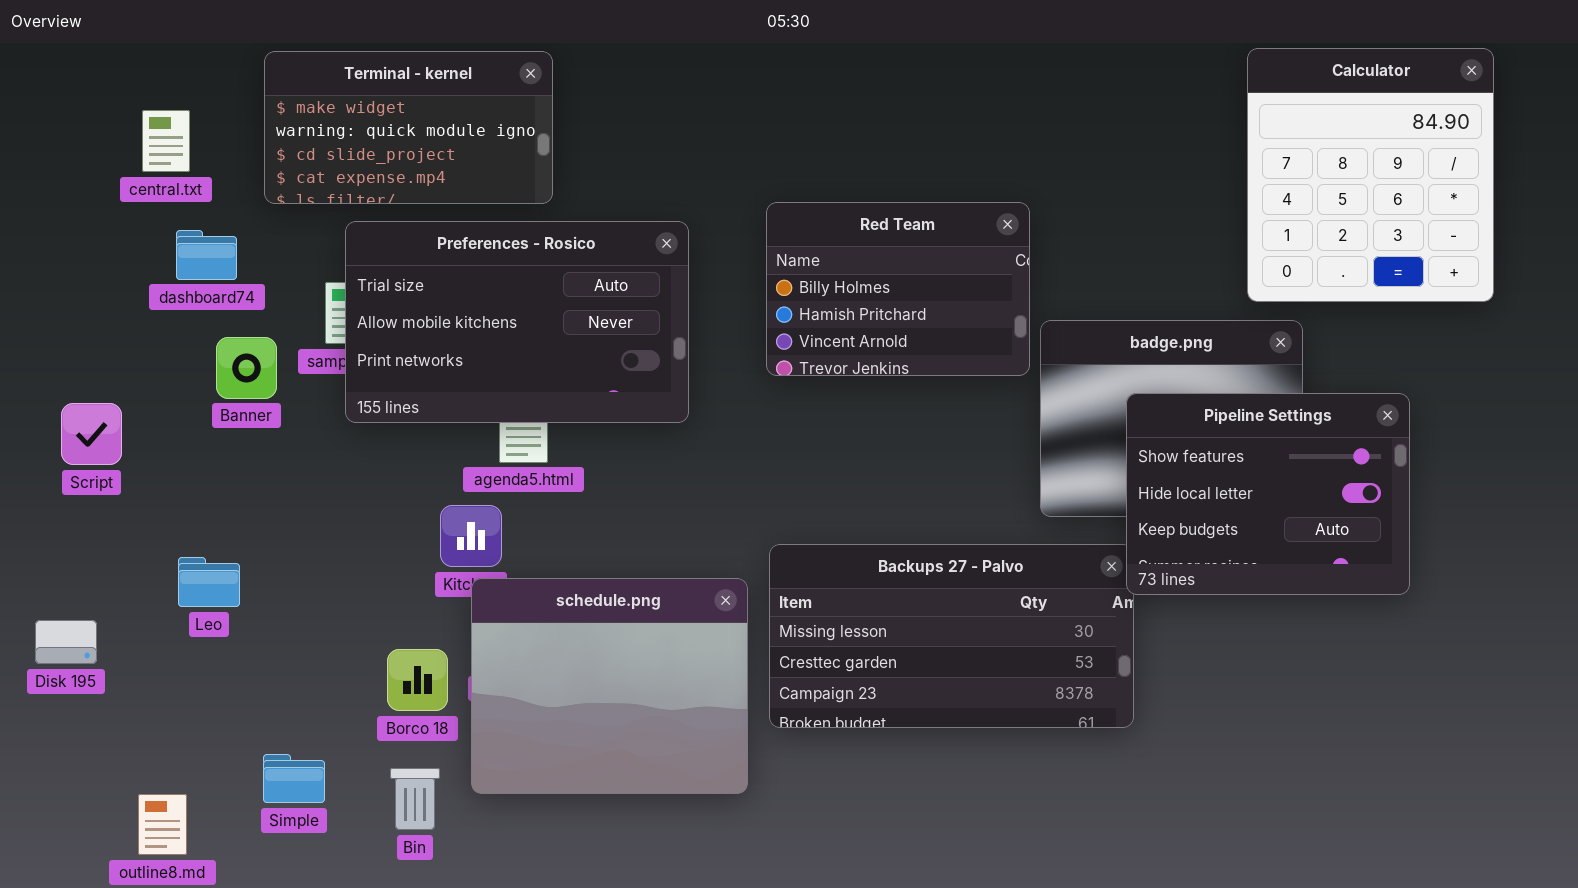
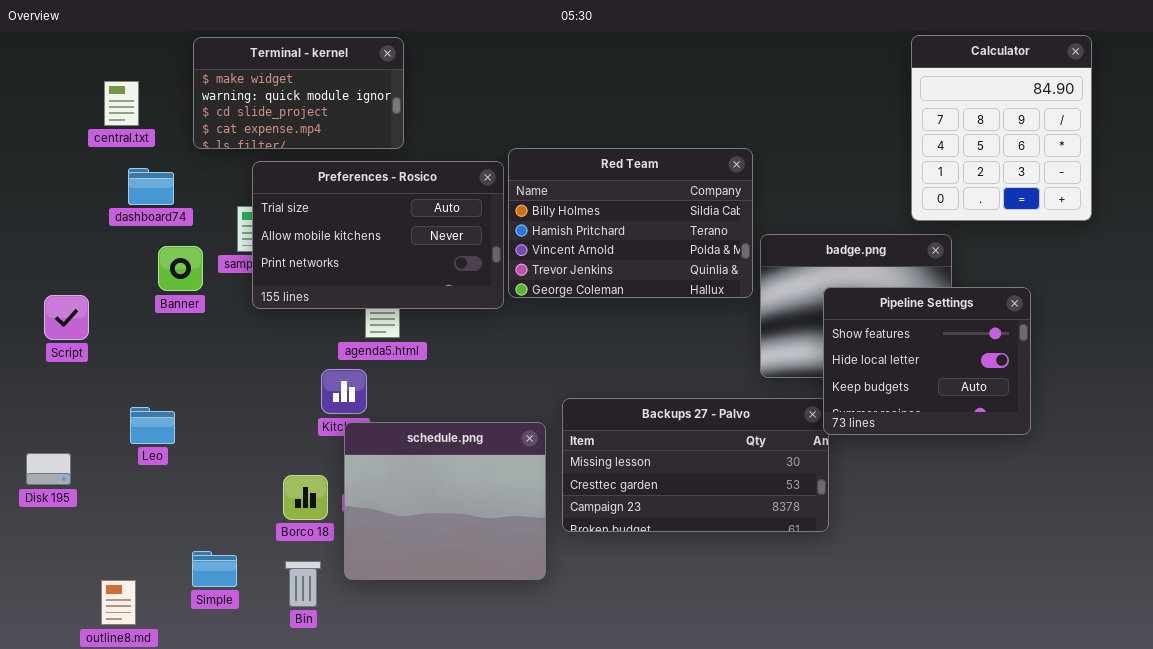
Red Team: [766,202,1030,376] -> [508,148,753,298], resized

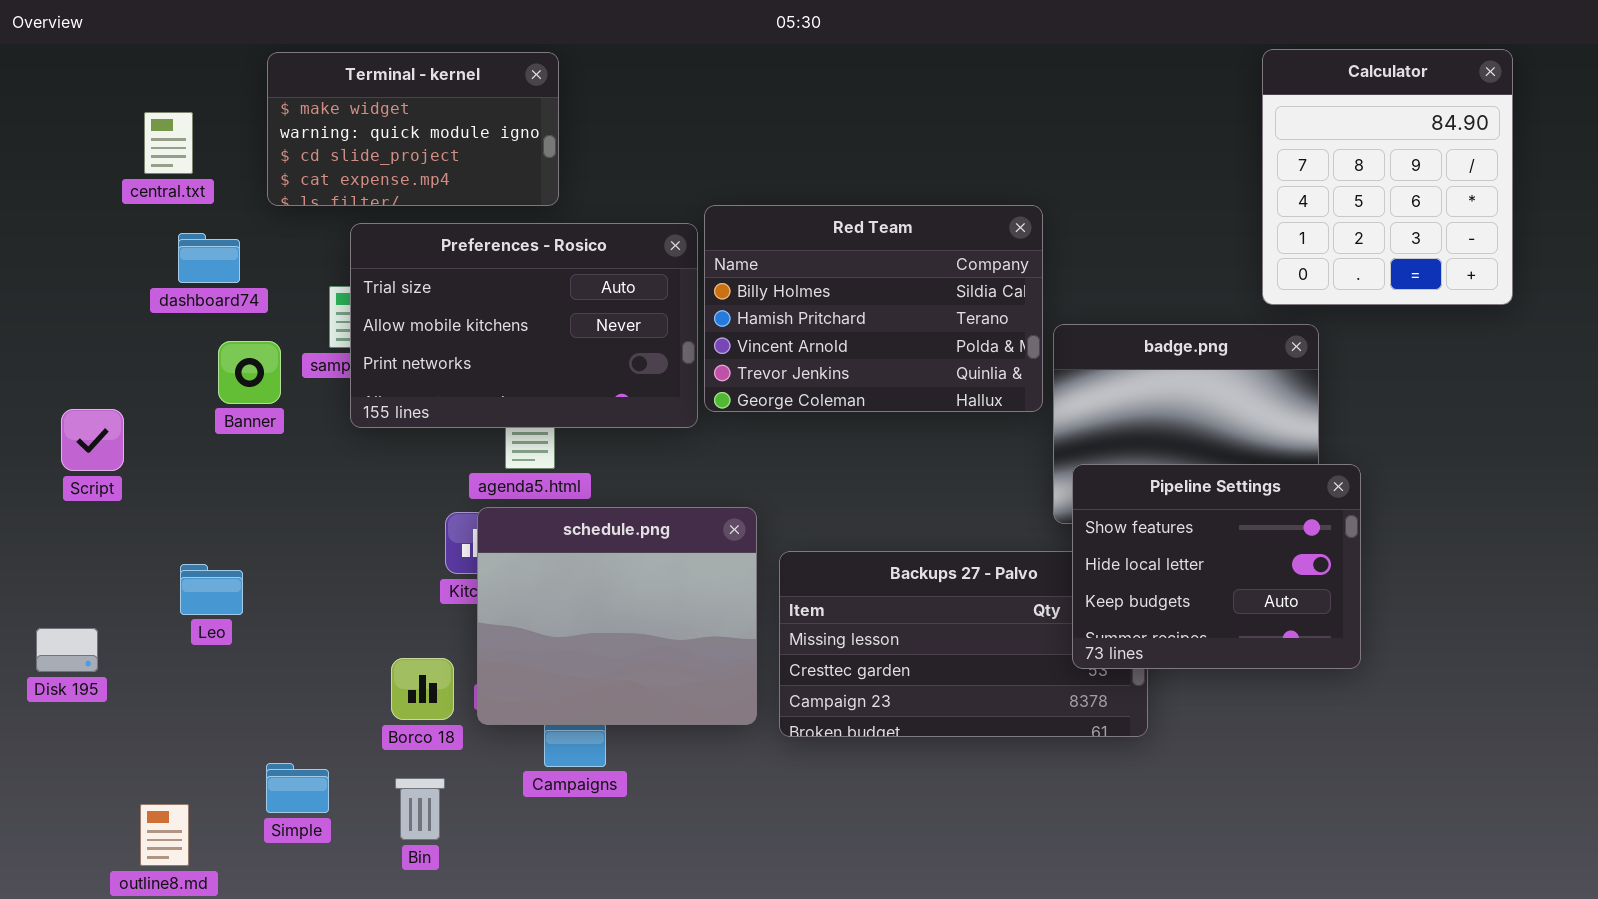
Pipeline Settings: [823,287,1031,435] -> [1072,464,1361,669], moved
schedule.png: [344,422,546,580] -> [477,507,757,725], moved

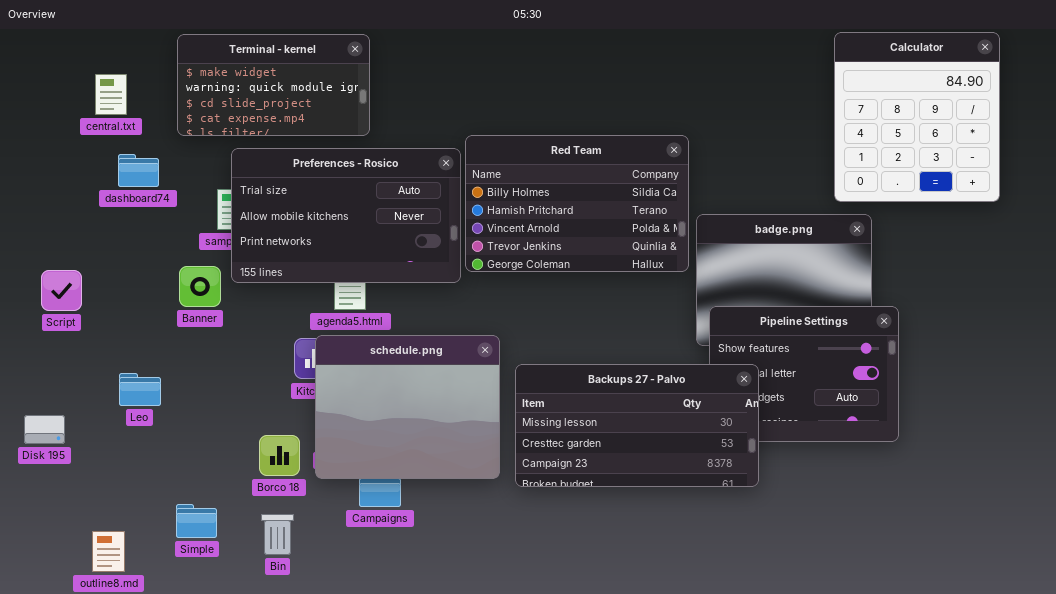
Banner: [218,341,281,404] -> [179,266,221,307], moved
Backups 27 - Palvo: [779,551,1148,737] -> [515,364,759,487], raised

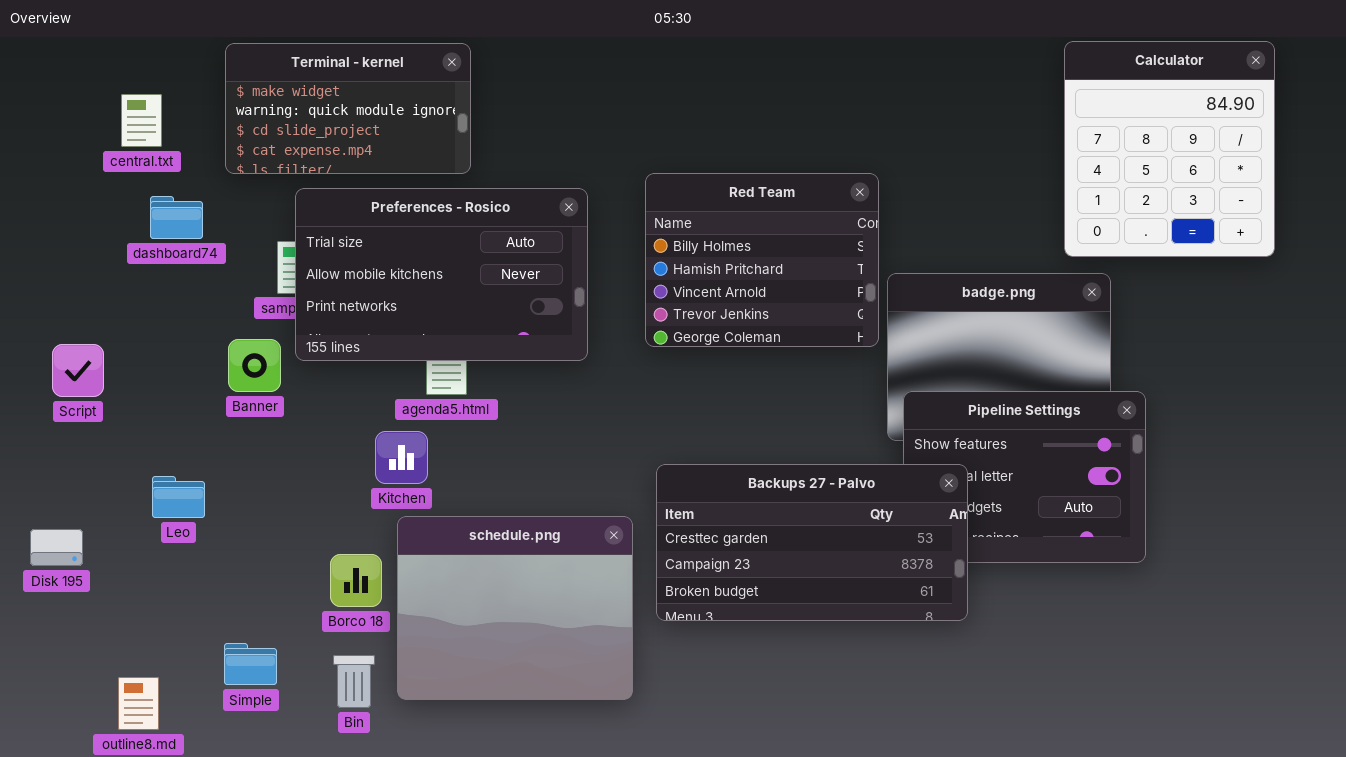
Red Team: [465,135,689,272] -> [645,173,879,347], resized
schedule.png: [315,335,500,479] -> [397,516,633,700], moved
Backups 27 - Palvo: [515,364,759,487] -> [656,464,968,621], scrolled down 1 row

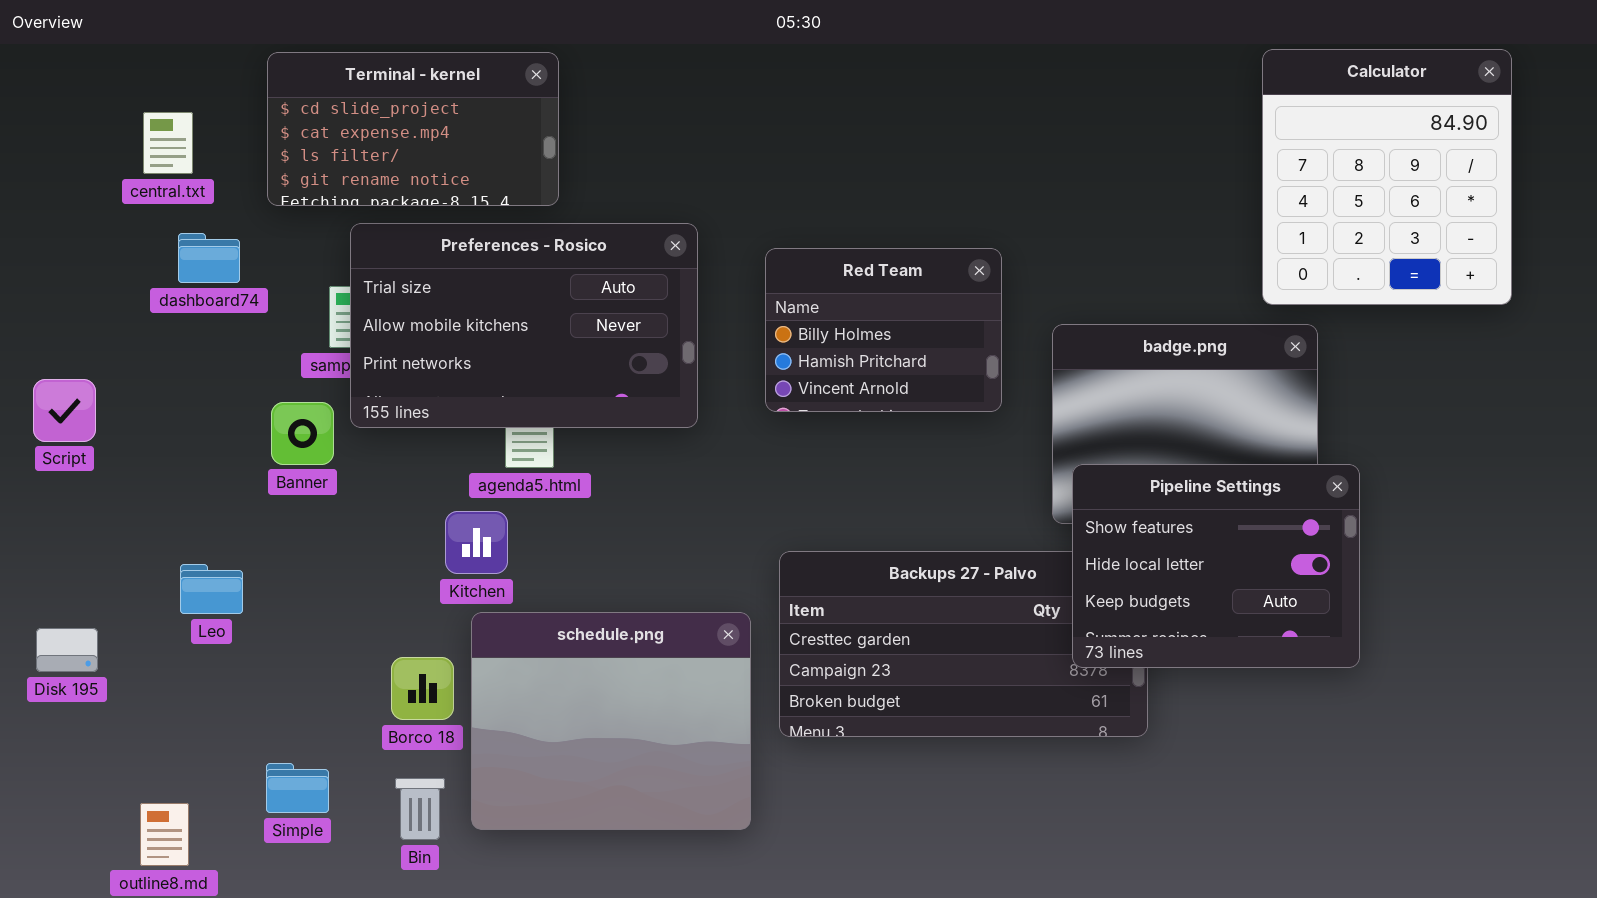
Terminal - kernel: [225,43,471,174] -> [267,52,559,206], scrolled down 2 rows
Red Team: [645,173,879,347] -> [765,248,1002,412], resized
Script: [52,344,104,397] -> [33,379,96,442], moved
Pipeline Settings: [903,391,1146,563] -> [1072,464,1360,668], raised

